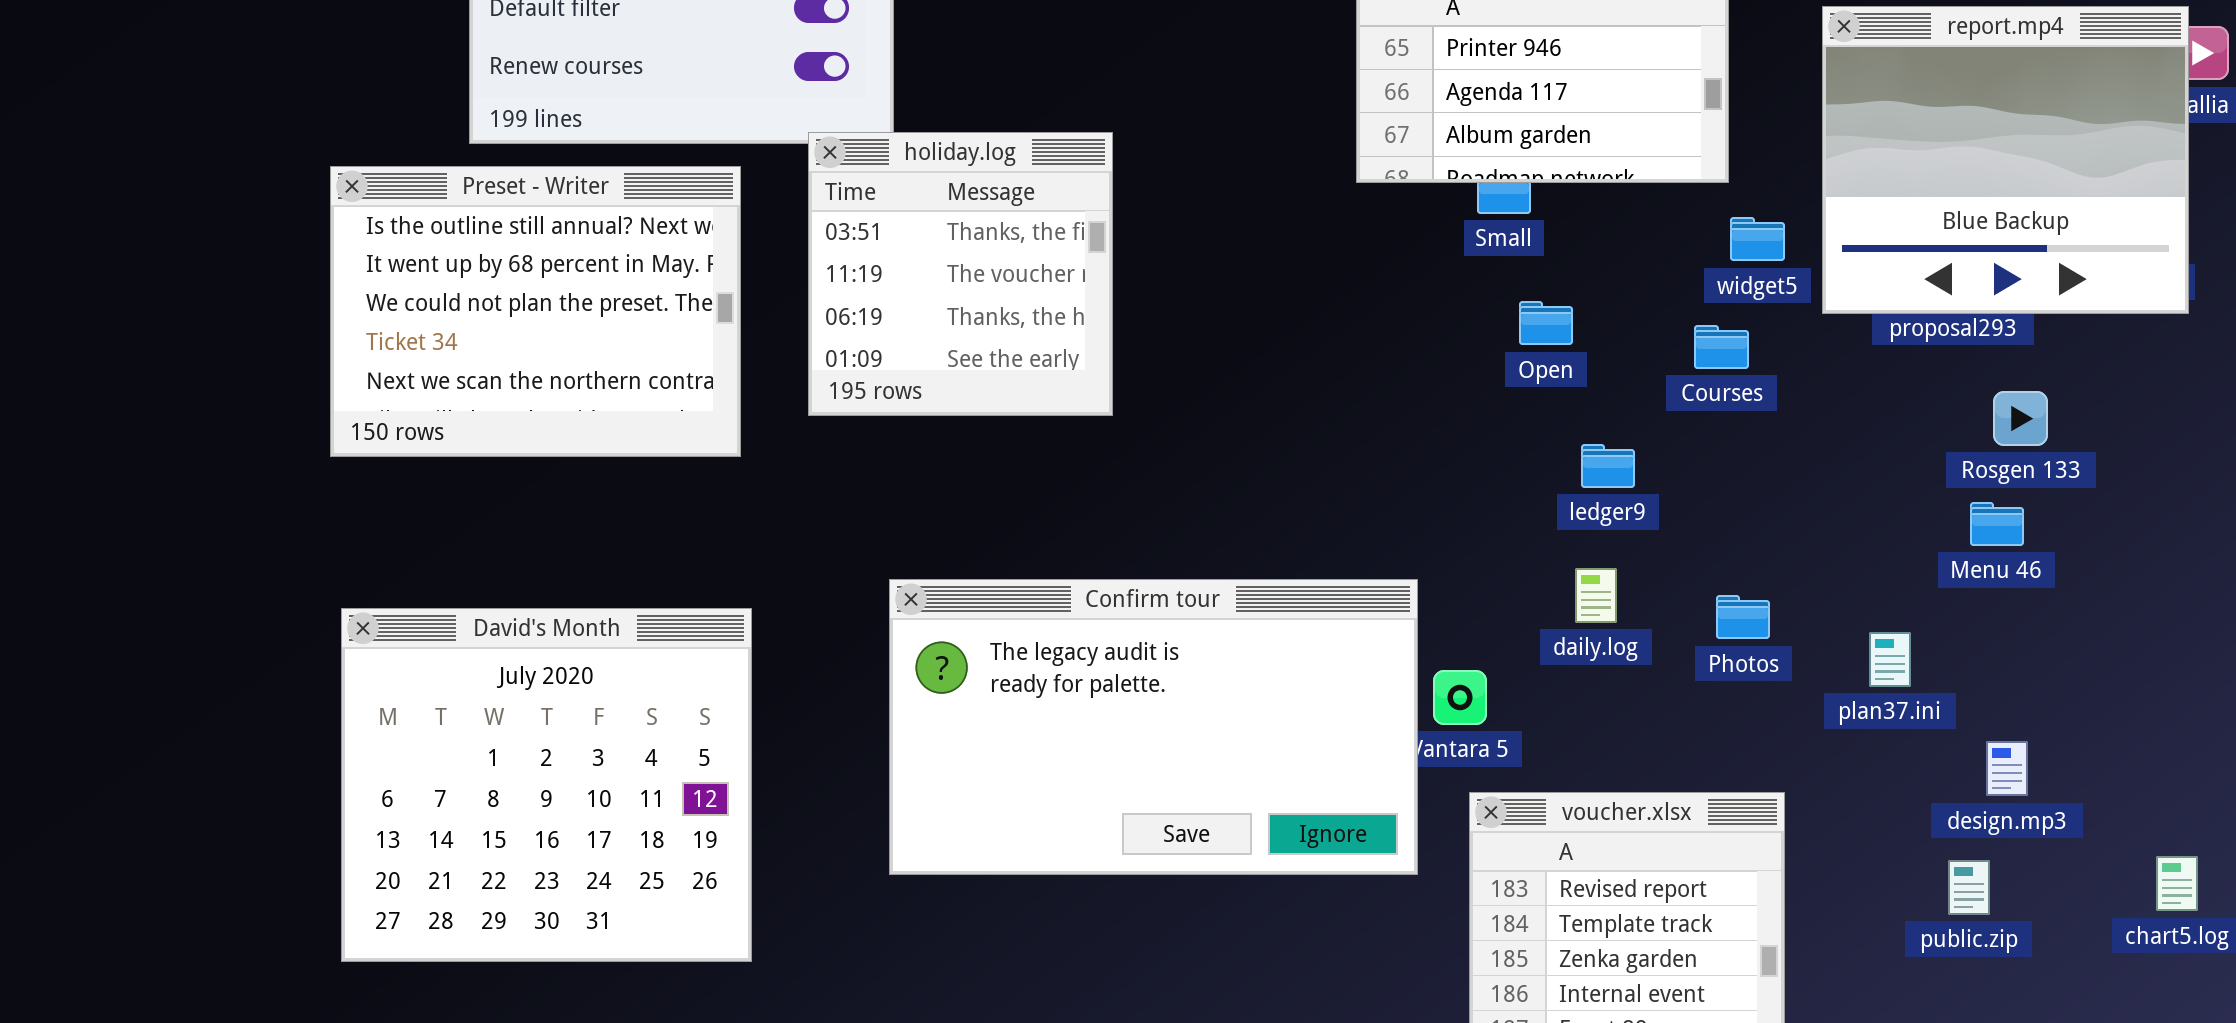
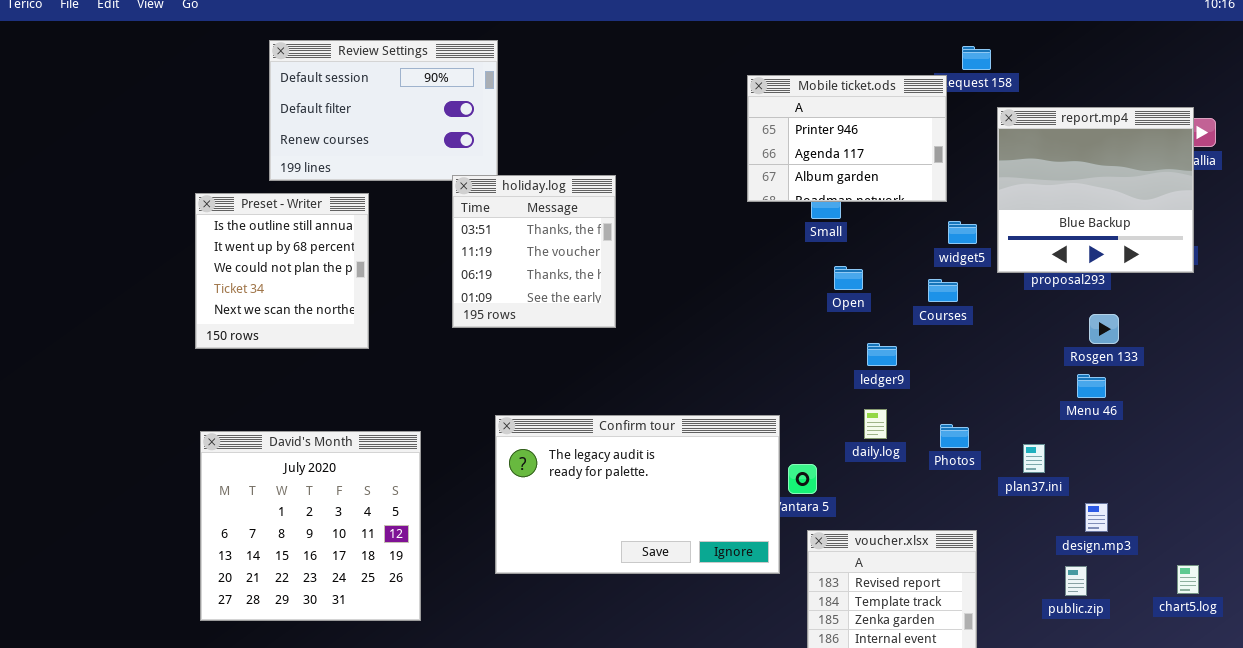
Preset - Writer: [330,166,741,457] -> [195,193,369,349], resized

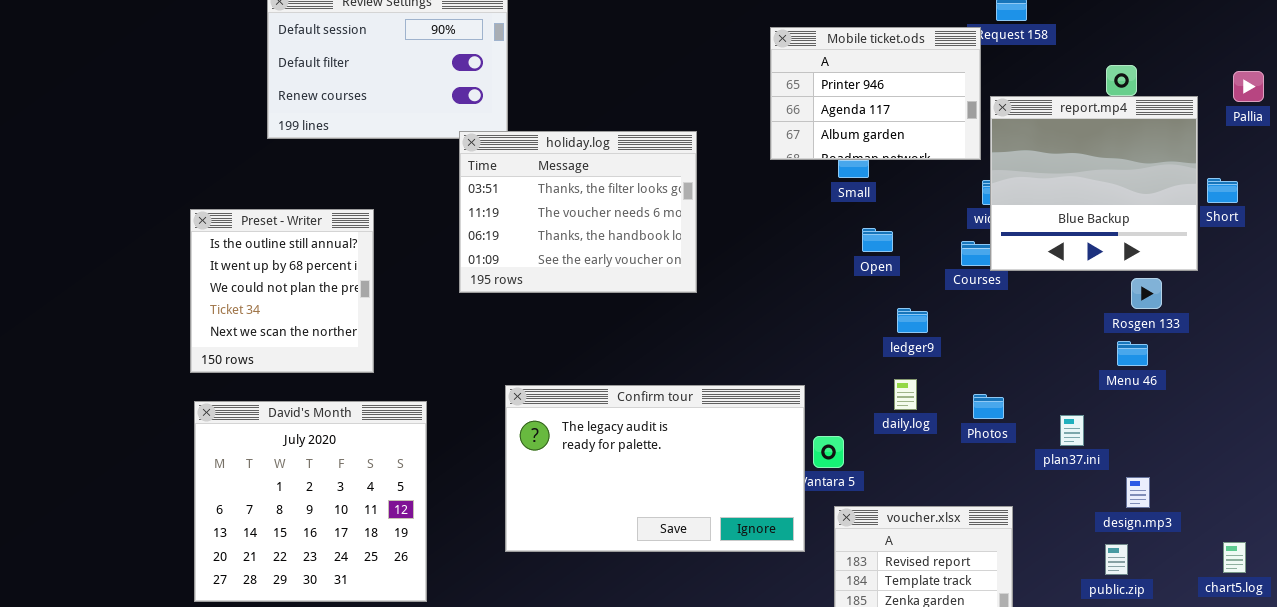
report.mp4: [997,107,1194,273] -> [990,96,1198,271], moved
holiday.log: [452,175,616,328] -> [459,131,697,293], resized
Preset - Writer: [195,193,369,349] -> [190,209,374,373], moved

